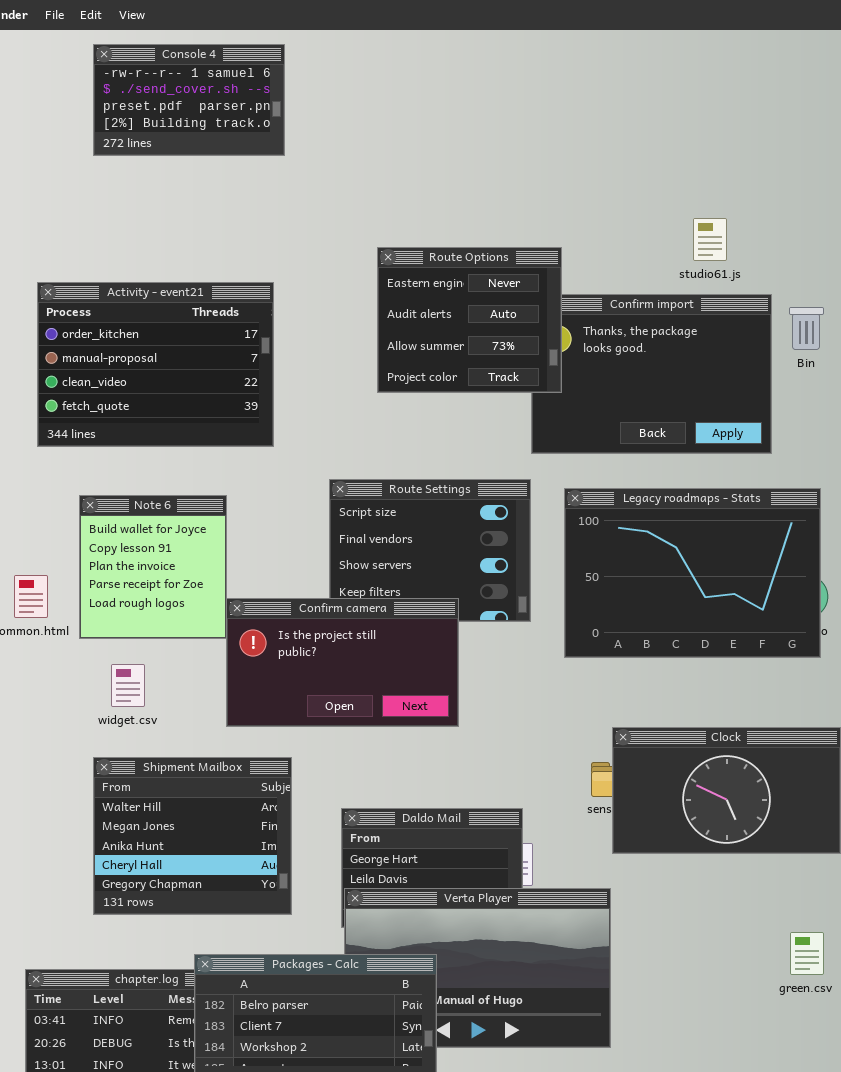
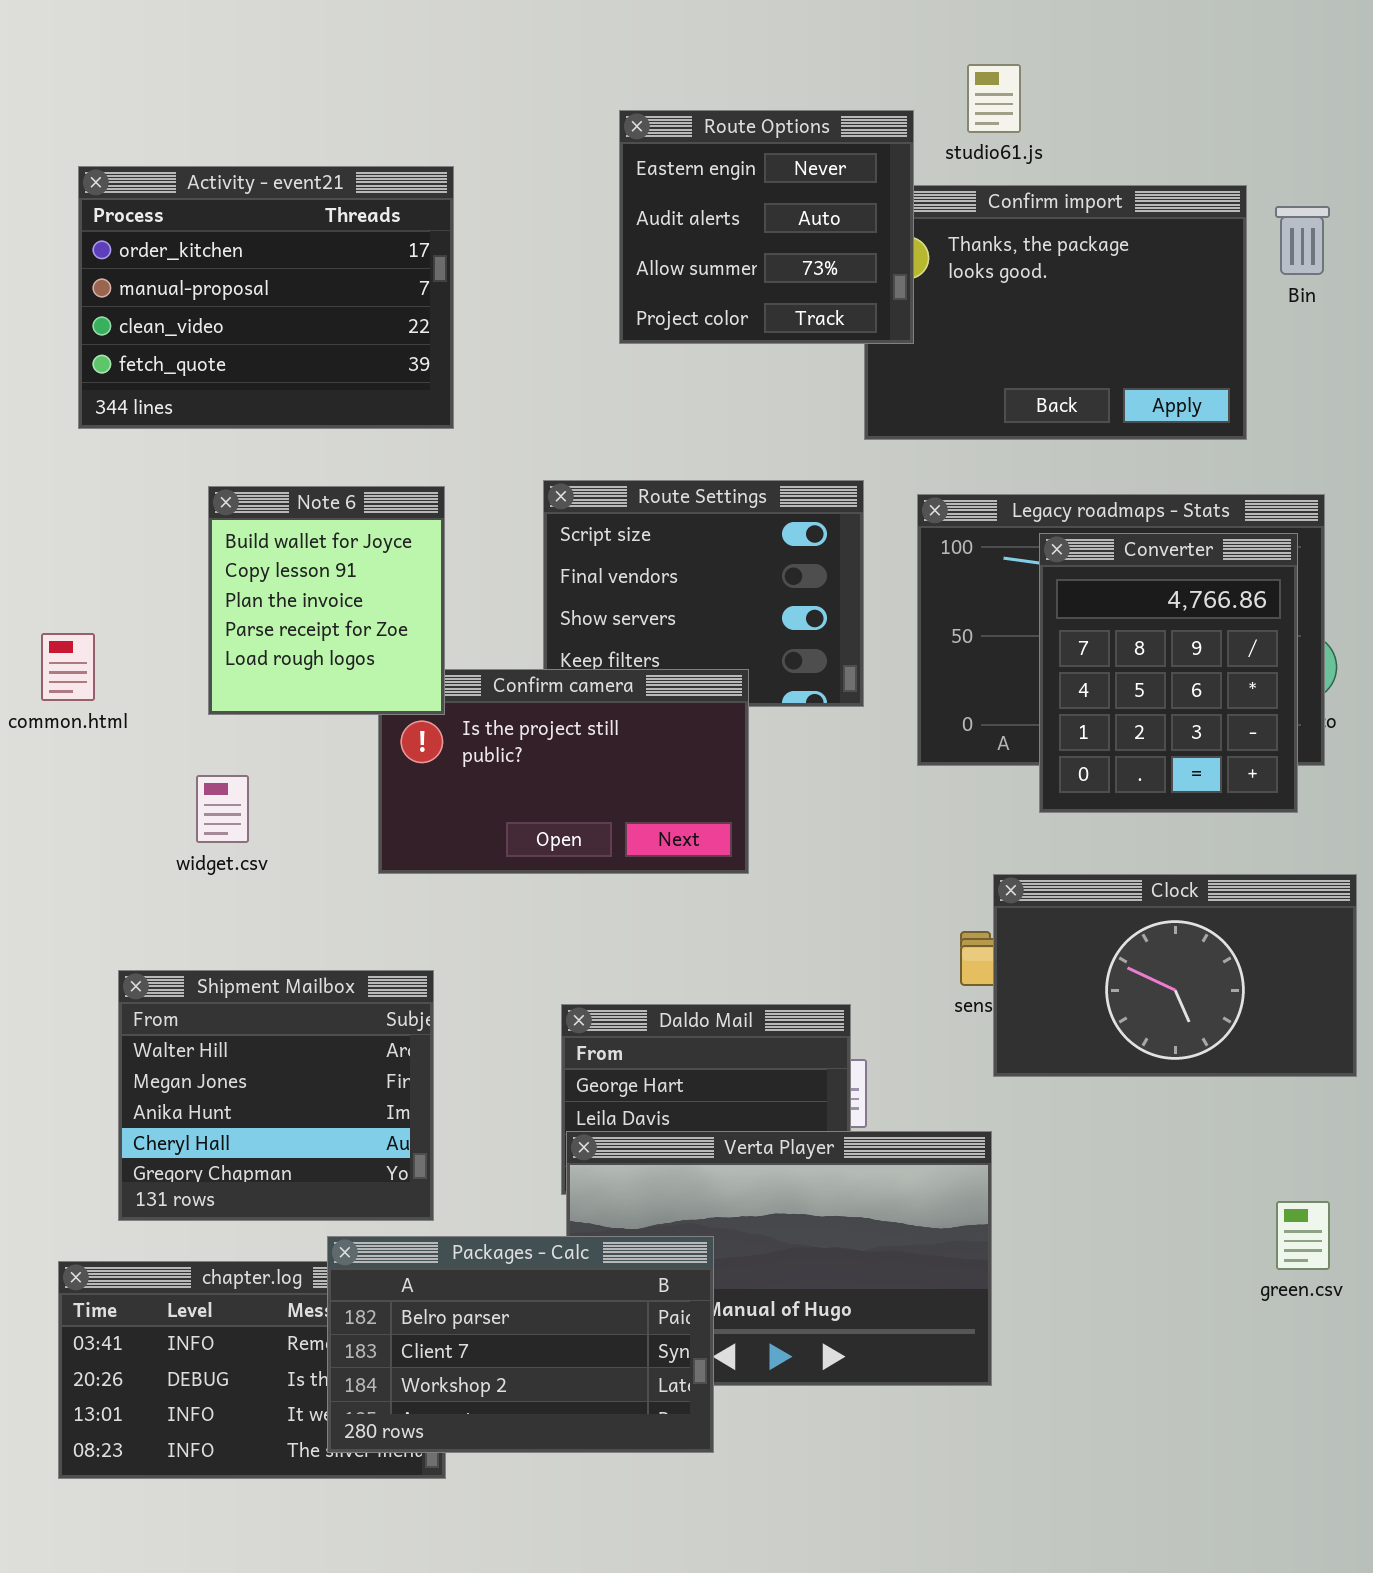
studio61.js: [693,218,727,261] -> [967,64,1021,133], moved
Note 6: [79,495,227,639] -> [208,486,445,715], moved
Converter: none -> [1039,533,1298,813], opened
Shipment Mailbox: [93,757,292,915] -> [118,970,434,1221], moved

